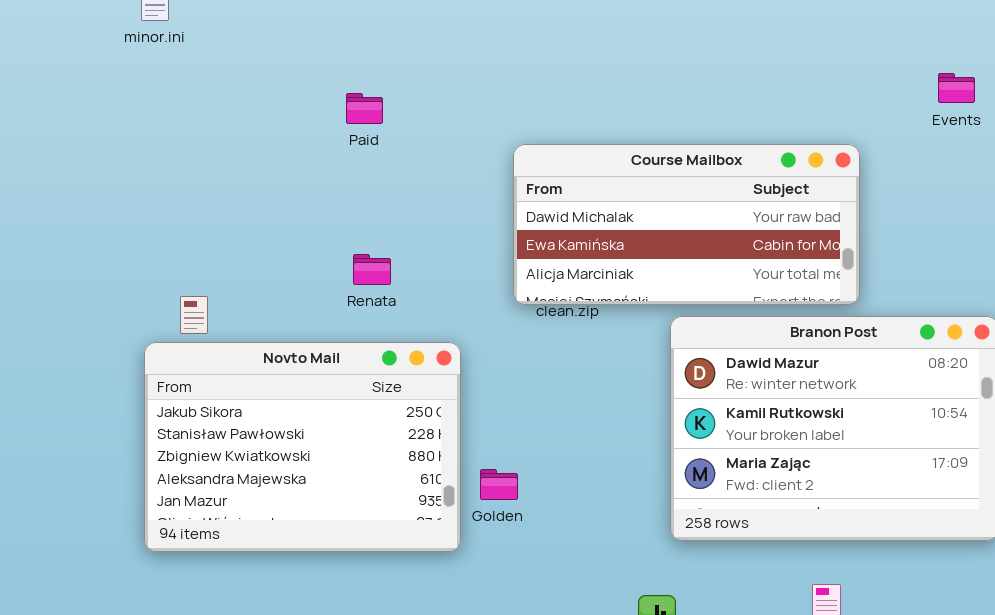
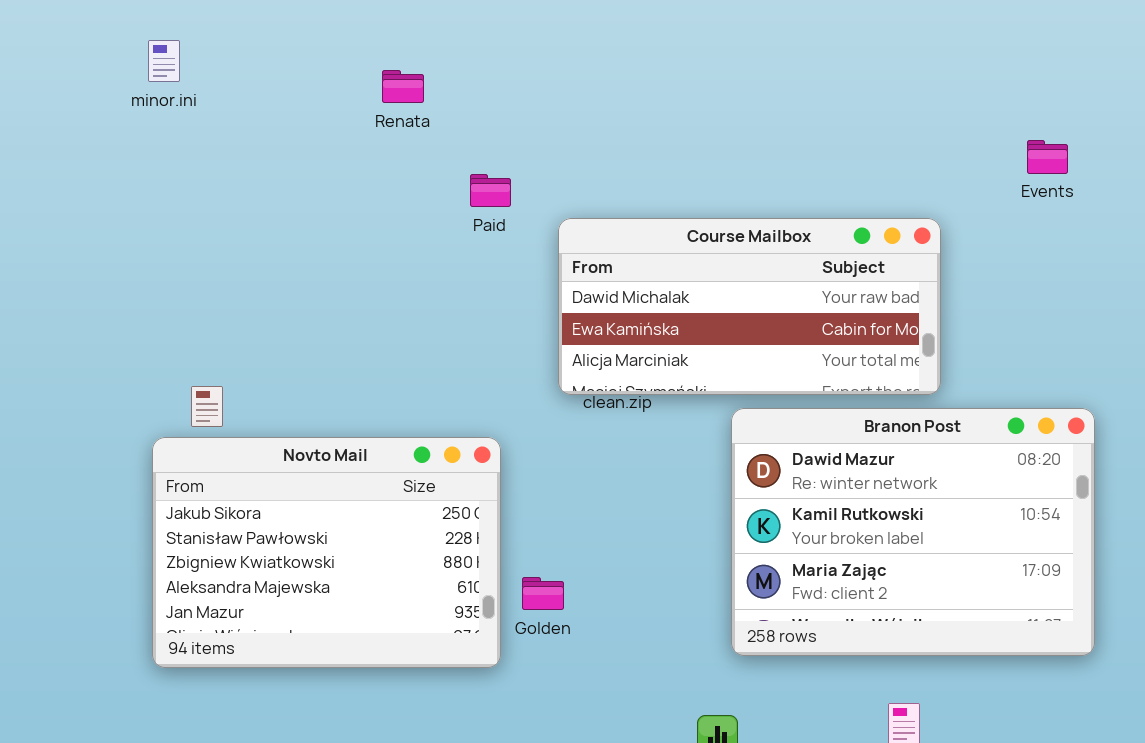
Paid: [346,93,383,124] -> [470,174,511,207], moved
Renata: [353,254,391,285] -> [382,70,424,103], moved

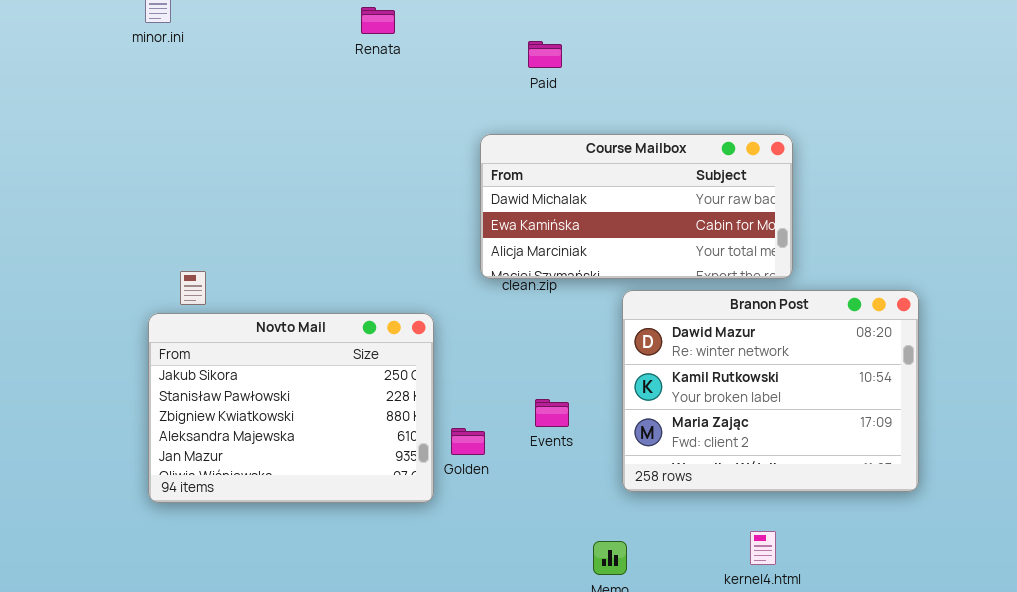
Renata: [382,70,424,103] -> [361,7,395,34], moved
Events: [1027,140,1068,174] -> [535,399,569,427], moved
Paid: [470,174,511,207] -> [528,41,562,68], moved

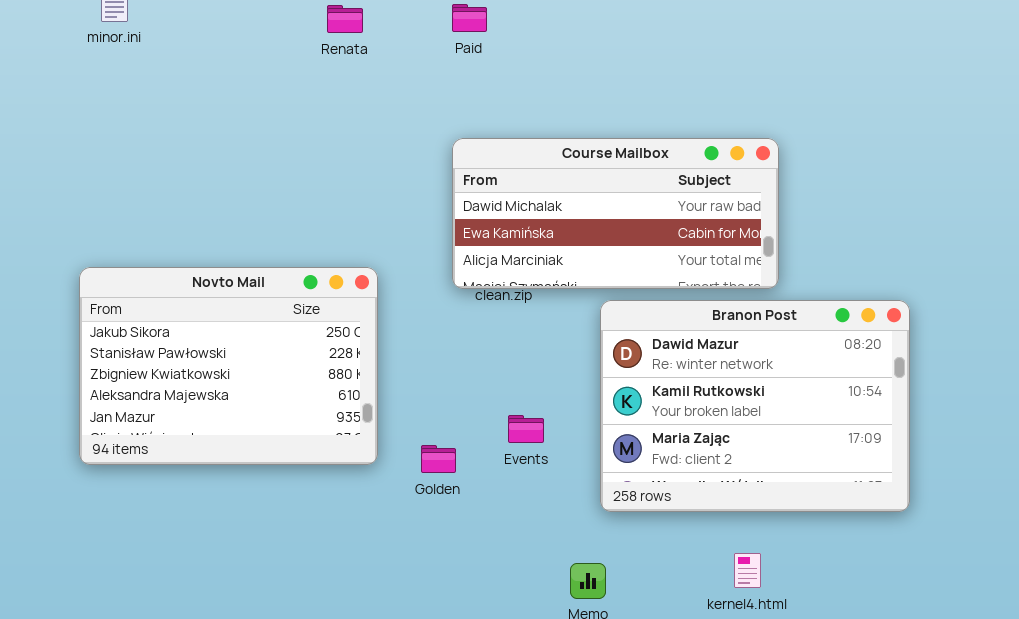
Paid: [528,41,562,68] -> [452,4,487,32], moved
Novto Mail: [148,313,434,503] -> [79,267,378,465], moved

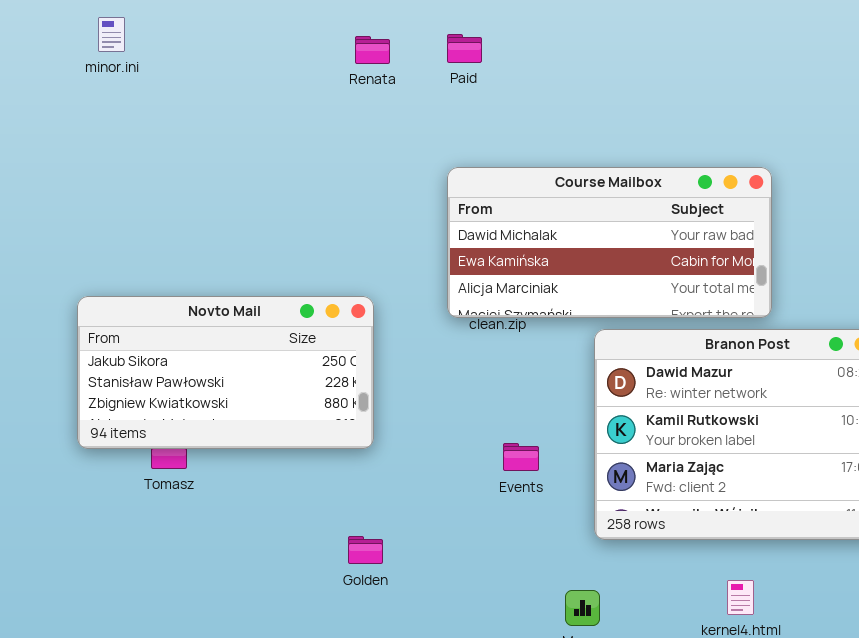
Renata: [327,5,363,33] -> [355,36,390,64], moved
Novto Mail: [79,267,378,465] -> [77,296,374,449], resized
Golden: [421,445,456,473] -> [348,536,383,564], moved

